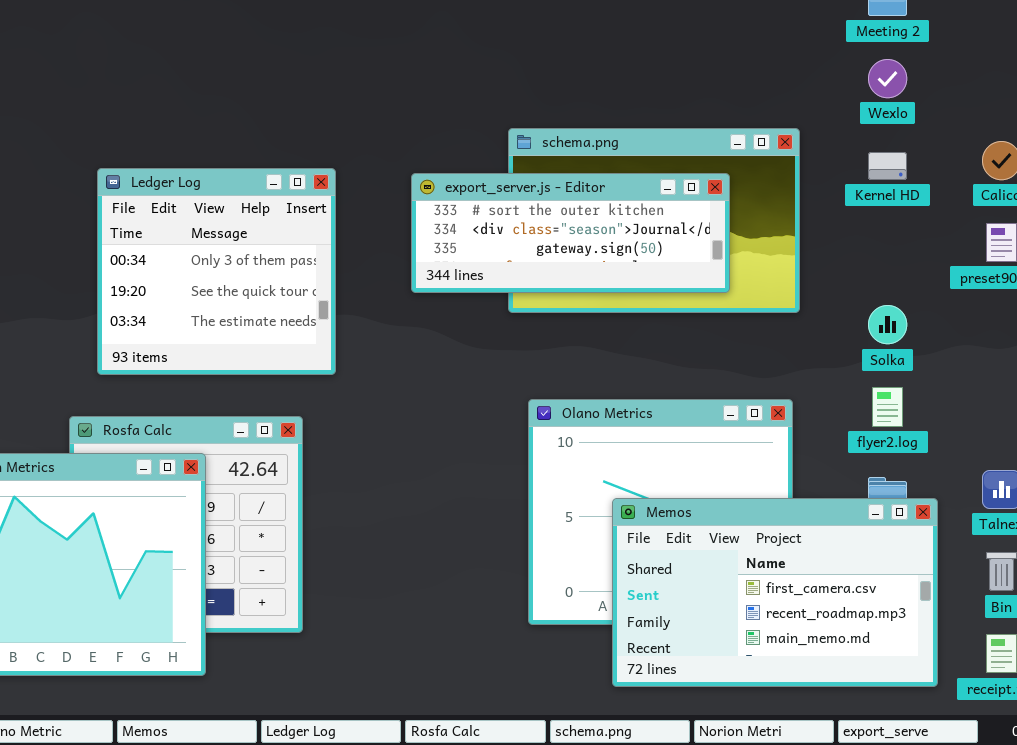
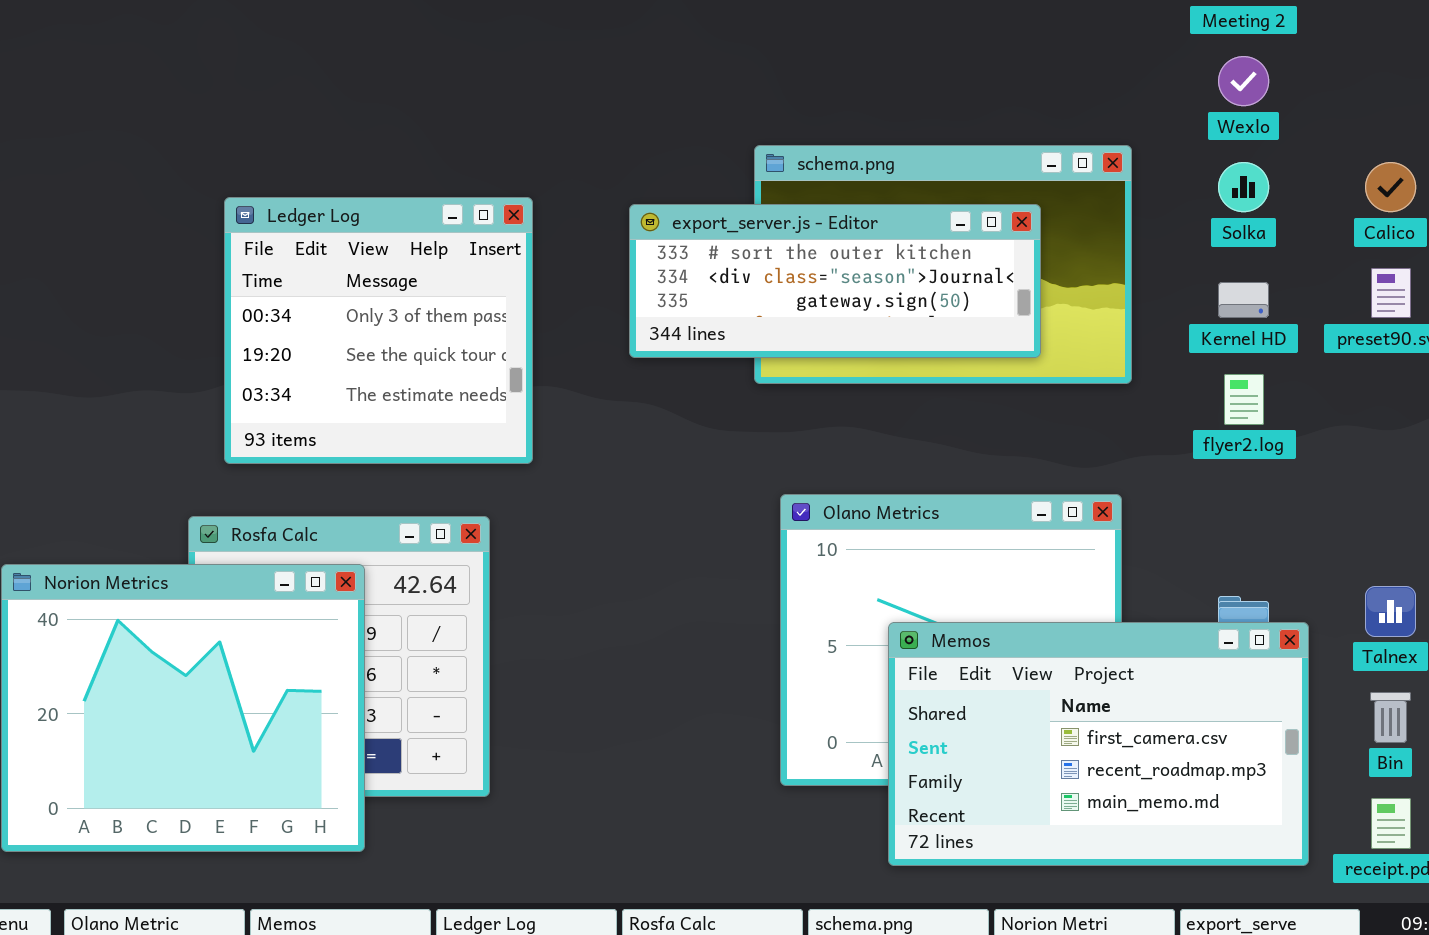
Kernel HD: [868,152,907,180] -> [1218,282,1269,318], moved
Solka: [868,305,907,344] -> [1218,162,1269,212], moved
flyer2.log: [872,387,903,427] -> [1224,374,1264,425], moved

